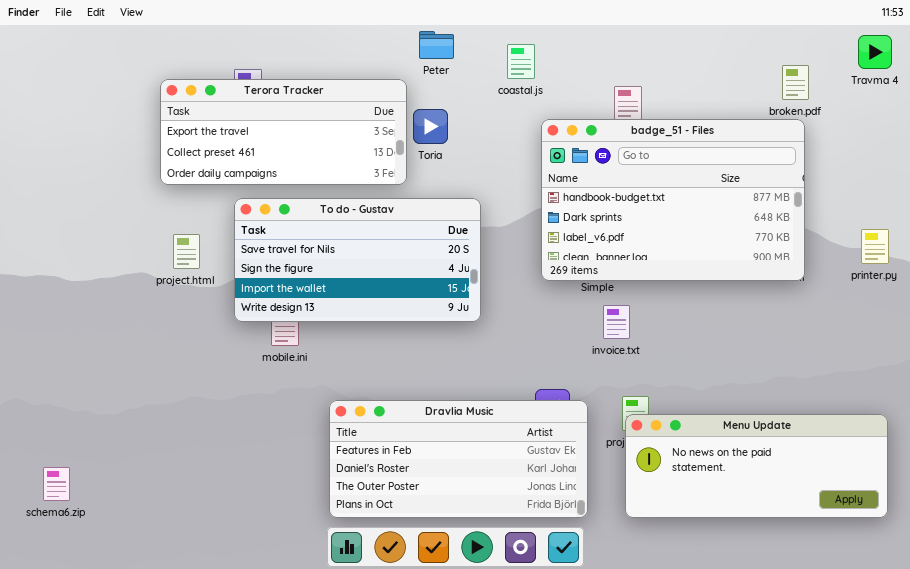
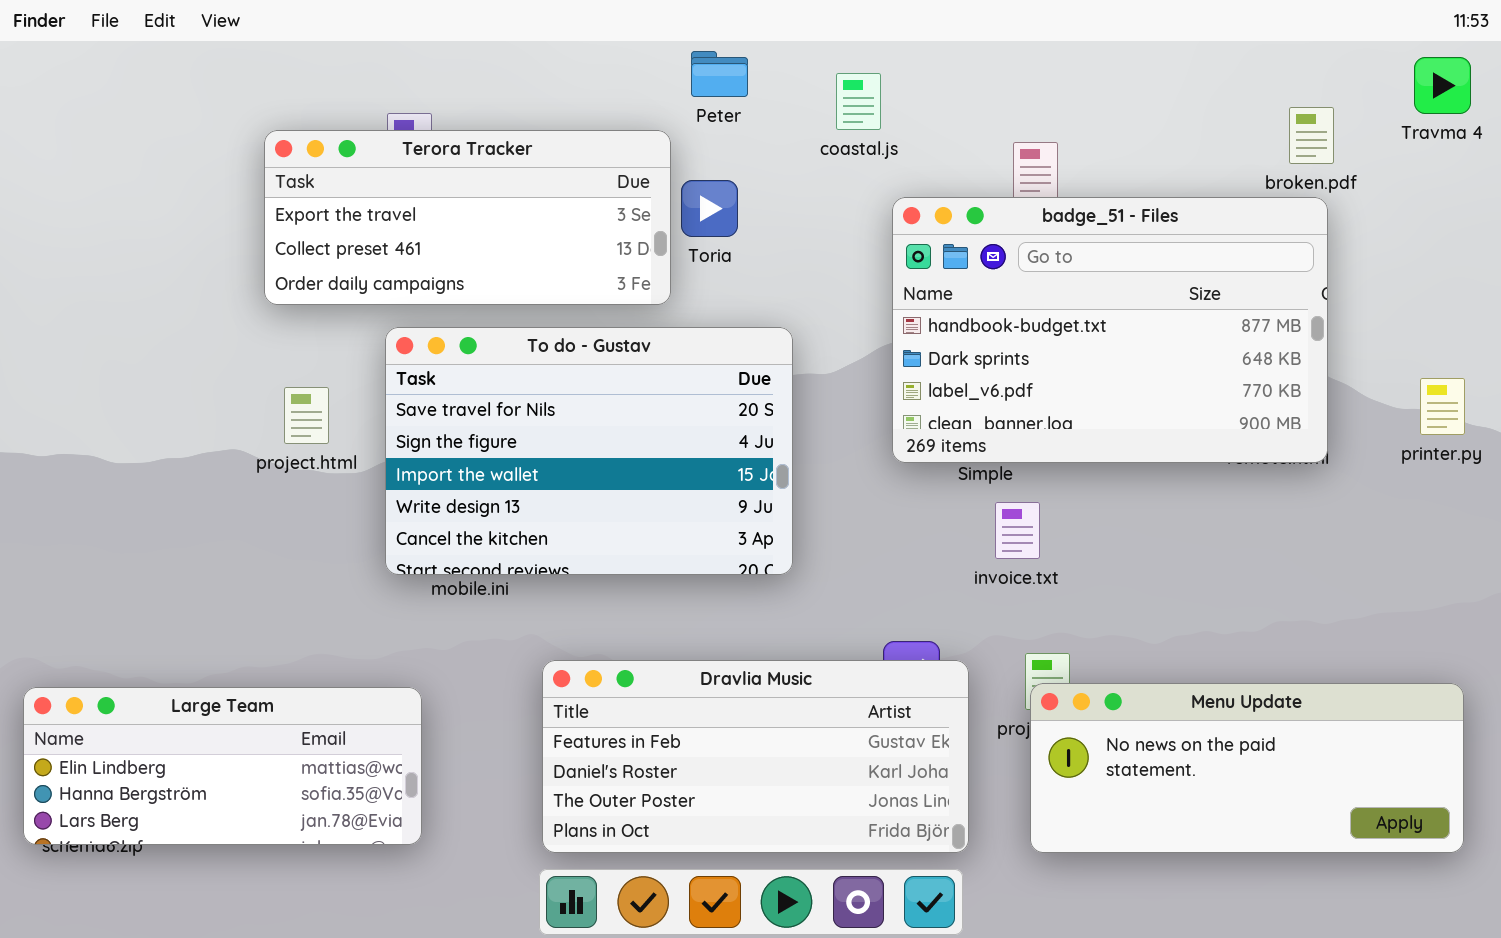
To do - Gustav: [234,198,481,322] -> [385,327,793,575], resized
Large Team: none -> [23,687,422,845], opened

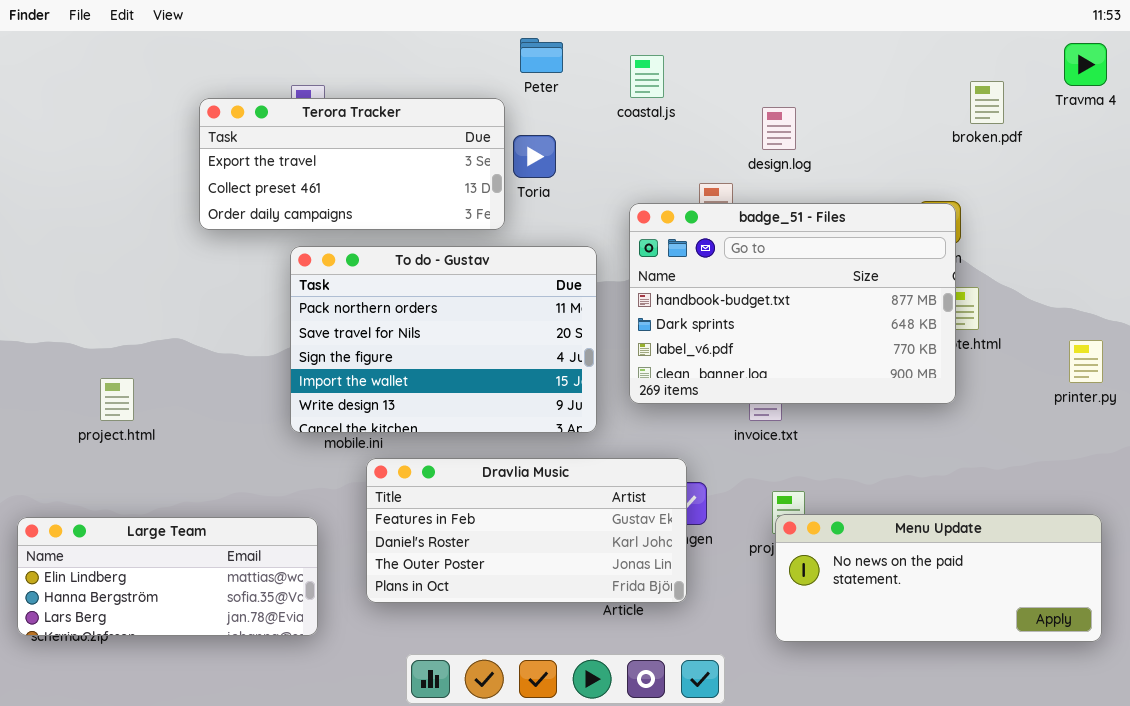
badge_51 - Files: [892,197,1328,463] -> [629,203,956,404], moved
To do - Gustav: [385,327,793,575] -> [290,246,597,433], scrolled up 1 row
printer.py: [1420,378,1465,435] -> [1069,340,1103,383], moved
project.html: [284,387,329,444] -> [100,378,134,421], moved
Dravlia Music: [542,660,969,853] -> [366,458,687,603], moved

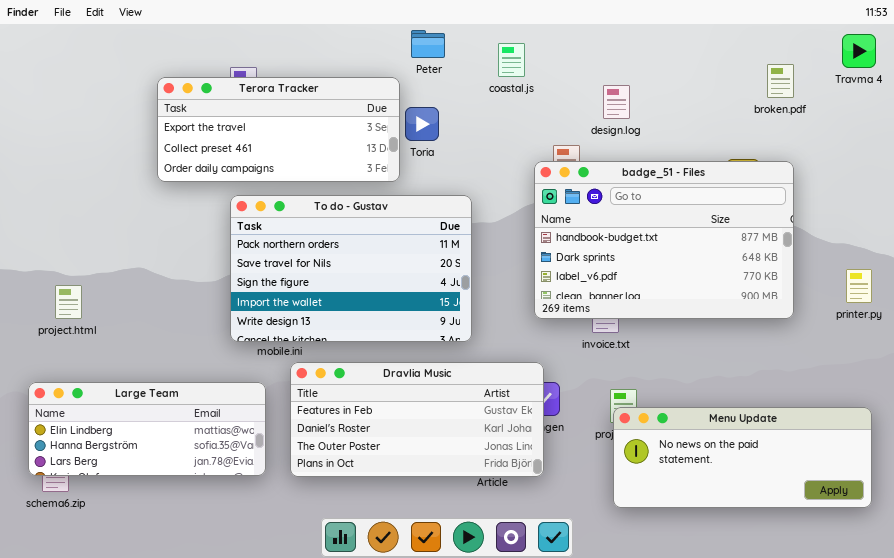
badge_51 - Files: [629,203,956,404] -> [534,161,794,319], moved
project.html: [100,378,134,421] -> [55,285,82,319], moved
Large Team: [17,517,318,636] -> [28,382,266,476], moved

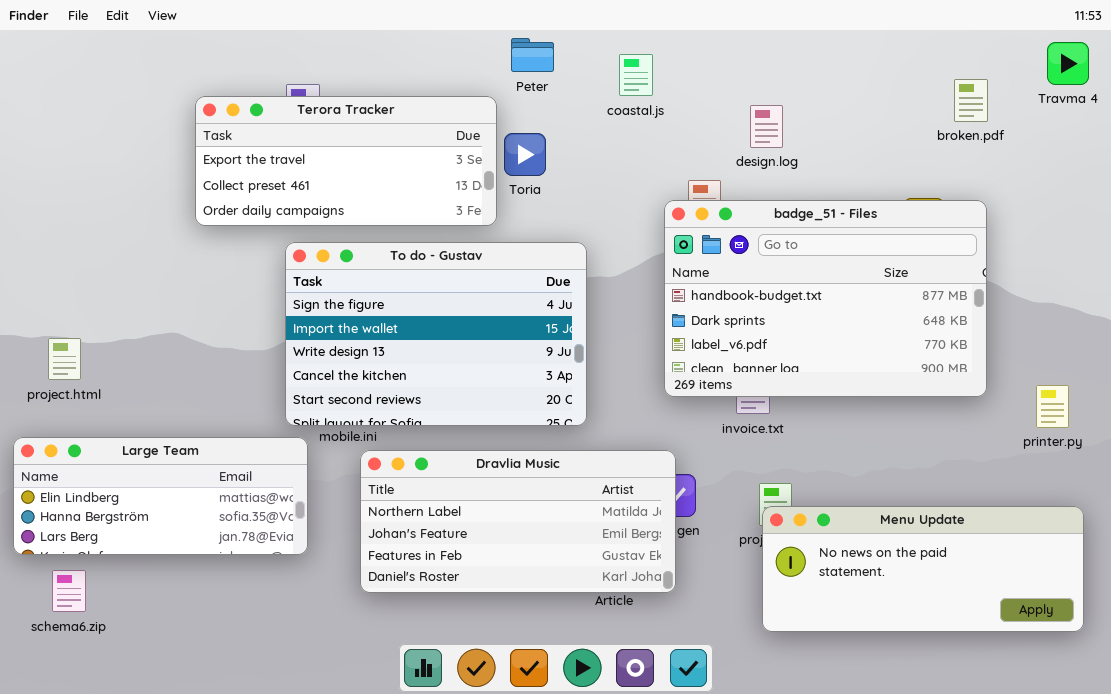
To do - Gustav: [230,195,472,342] -> [285,242,587,426], scrolled down 2 rows
printer.py: [846,269,872,303] -> [1036,385,1069,428], moved
project.html: [55,285,82,319] -> [48,338,81,380], moved
Dravlia Music: [290,362,544,477] -> [360,450,676,593], scrolled up 2 rows
Large Team: [28,382,266,476] -> [13,437,308,555], moved

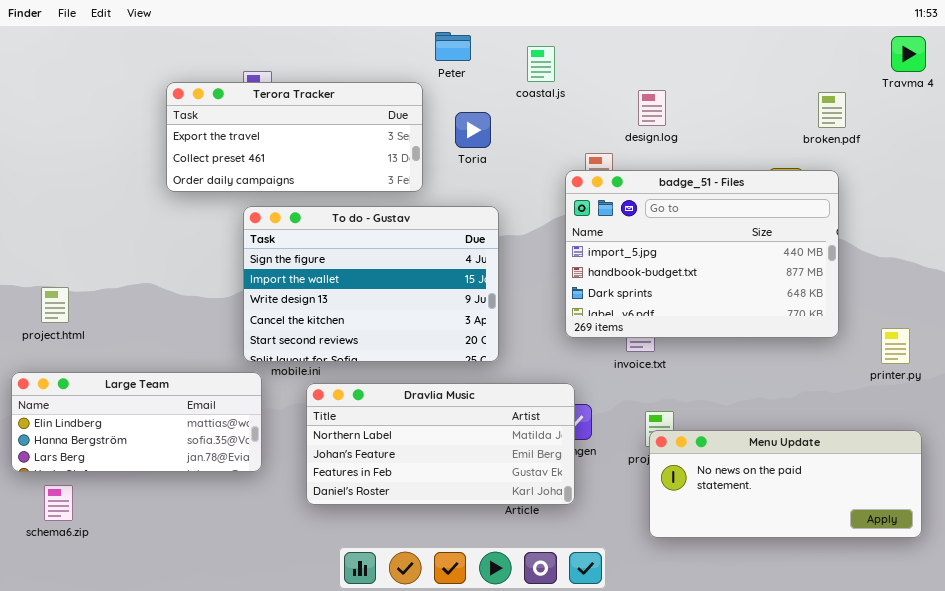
broken.pdf: [954,79,988,122] -> [818,92,846,128], moved
Toria: [504,133,546,176] -> [455,112,491,148], moved
badge_51 - Files: [664,200,987,397] -> [565,170,839,338], scrolled up 1 row

